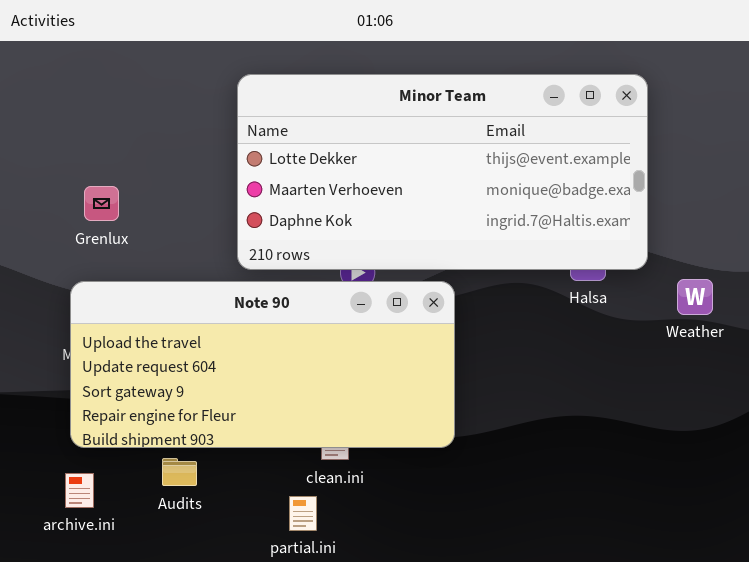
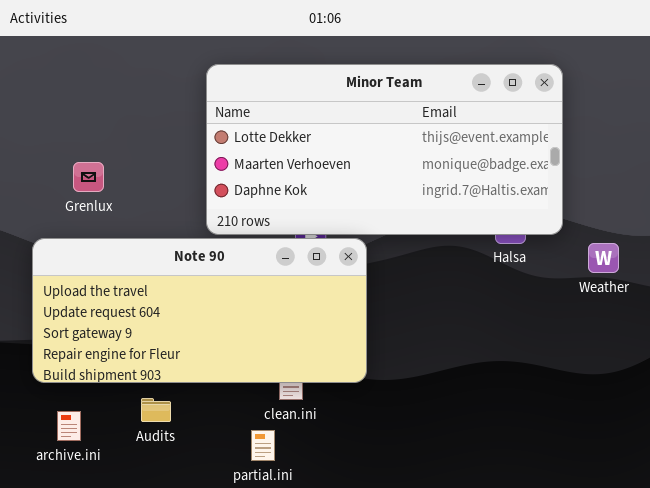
Note 90: [70,281,455,448] -> [32,238,367,383], moved

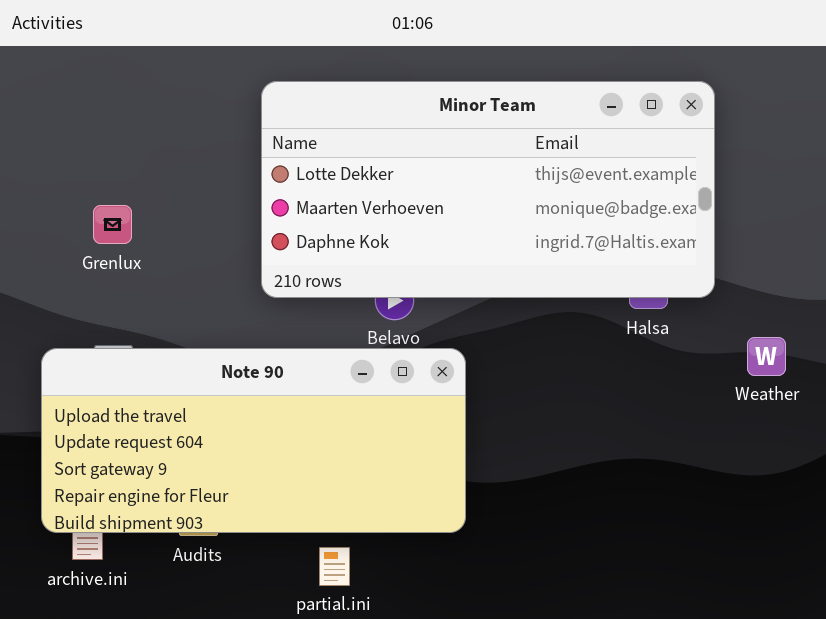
Note 90: [32,238,367,383] -> [41,348,466,533], moved
Weather: [588,243,619,273] -> [747,337,786,376], moved

